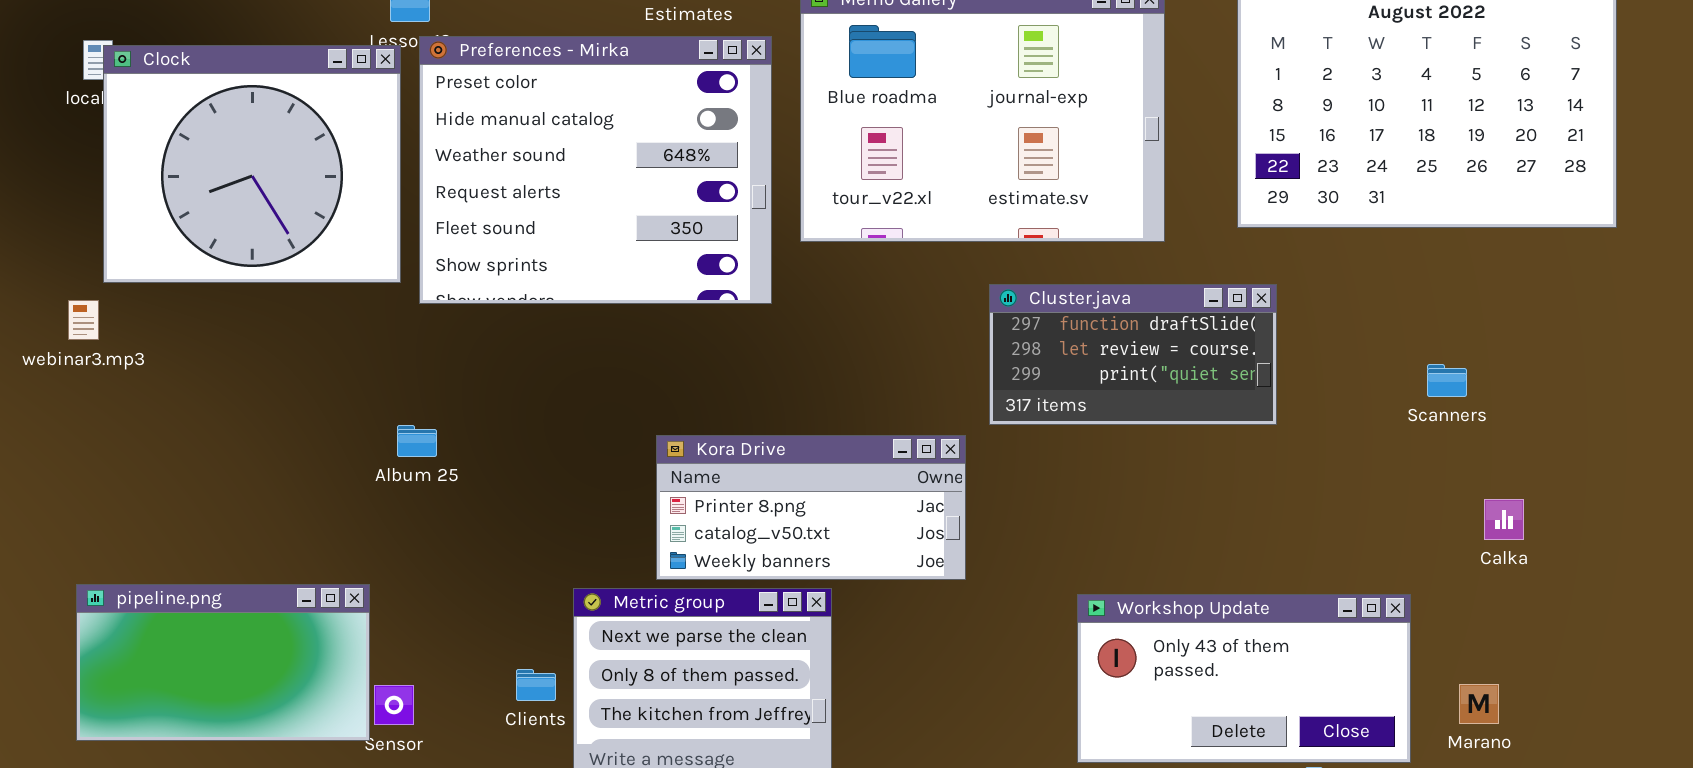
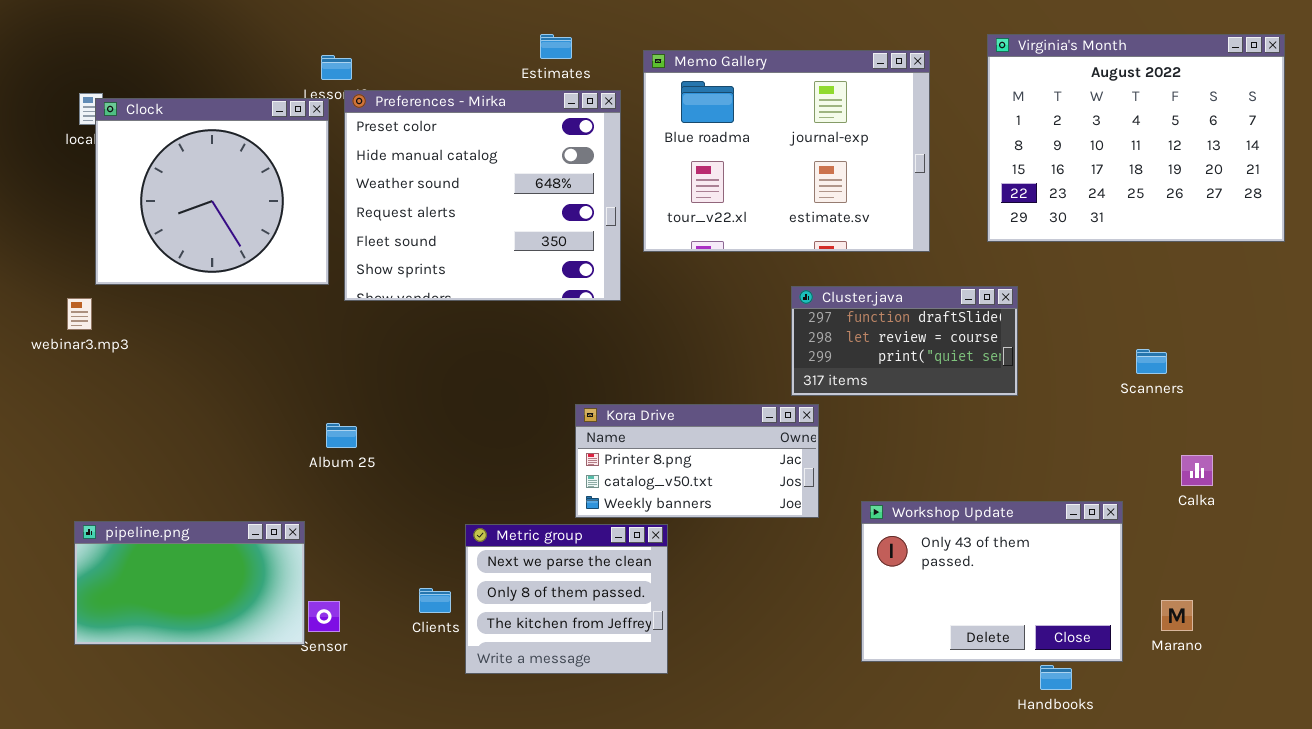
Album 25: [397,425,437,457] -> [326,423,357,448], moved
Kora Drive: [656,435,966,580] -> [575,404,819,518], moved
Workshop Update: [1077,594,1411,763] -> [861,501,1123,662], resized

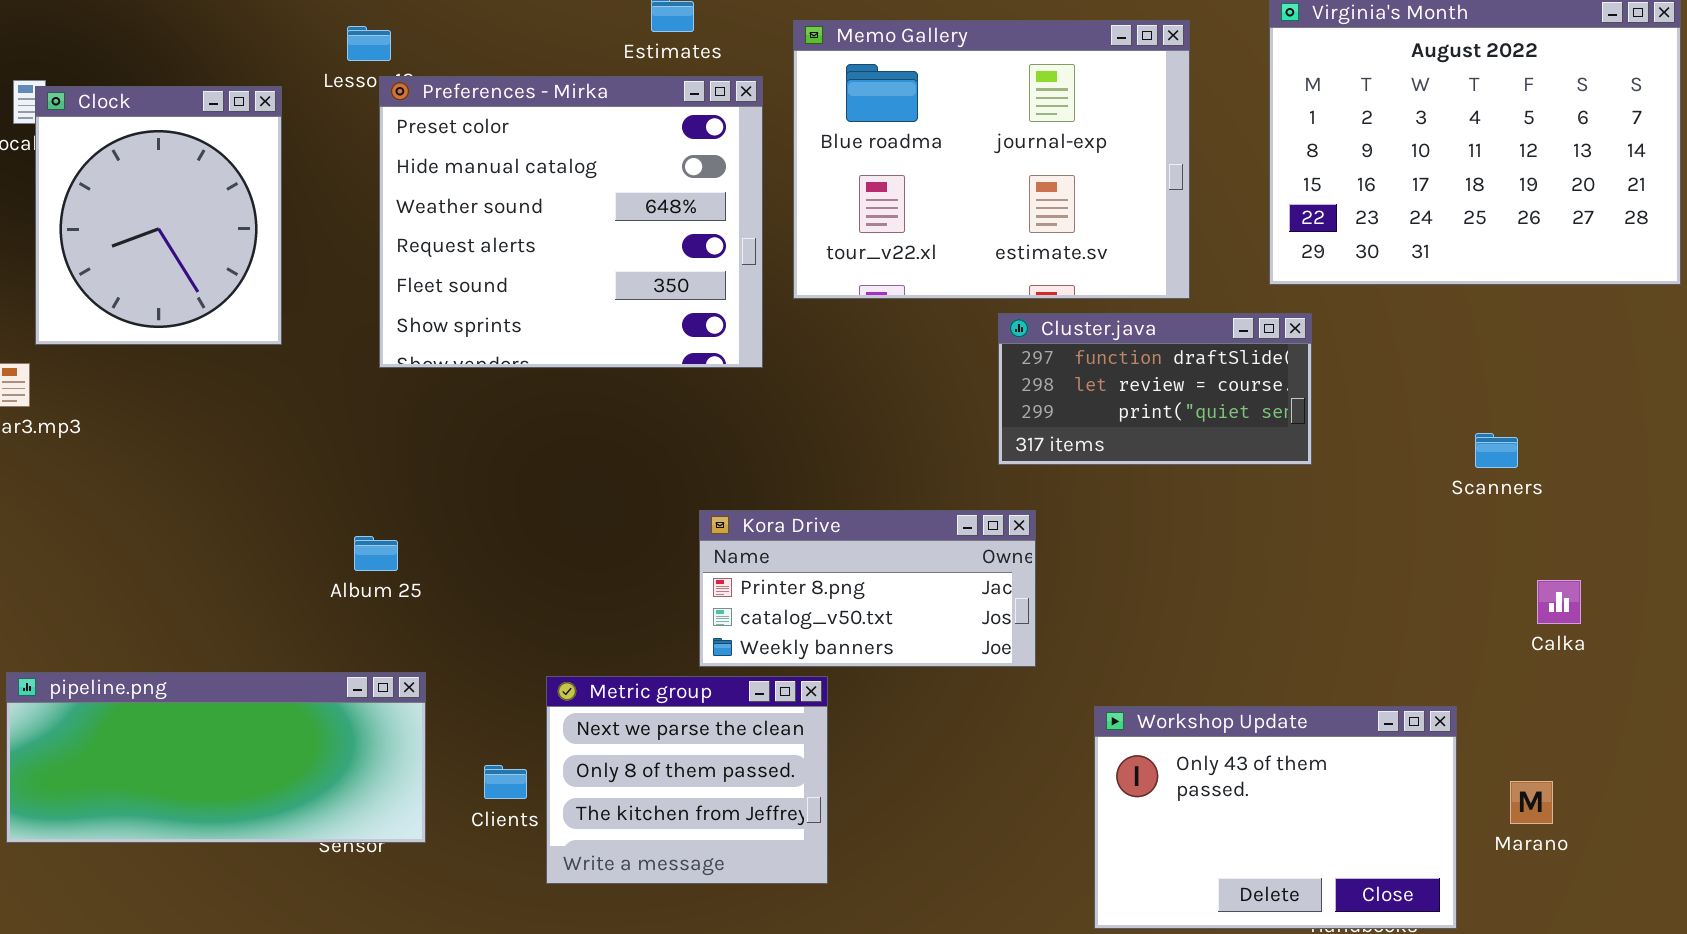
Clock: [95,98,329,285] -> [35,86,282,345], resized
Cluster.java: [791,286,1018,396] -> [998,313,1312,465], moved
Workshop Update: [861,501,1123,662] -> [1094,706,1457,929], moved
pipeline.png: [74,521,305,645] -> [6,672,426,843], resized

